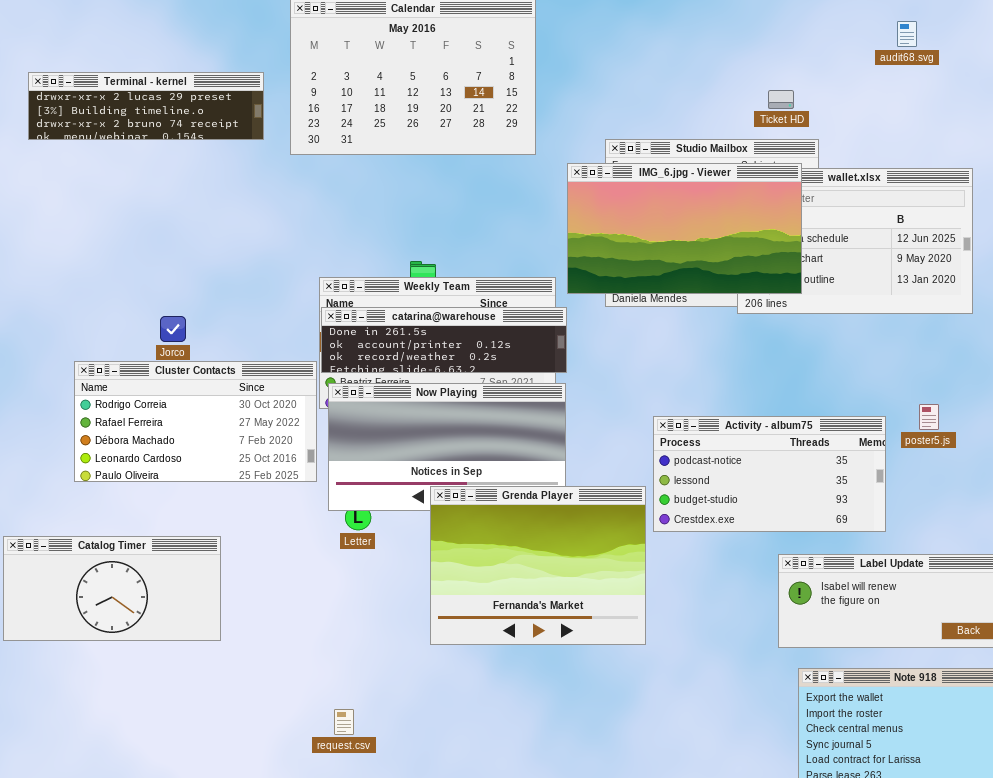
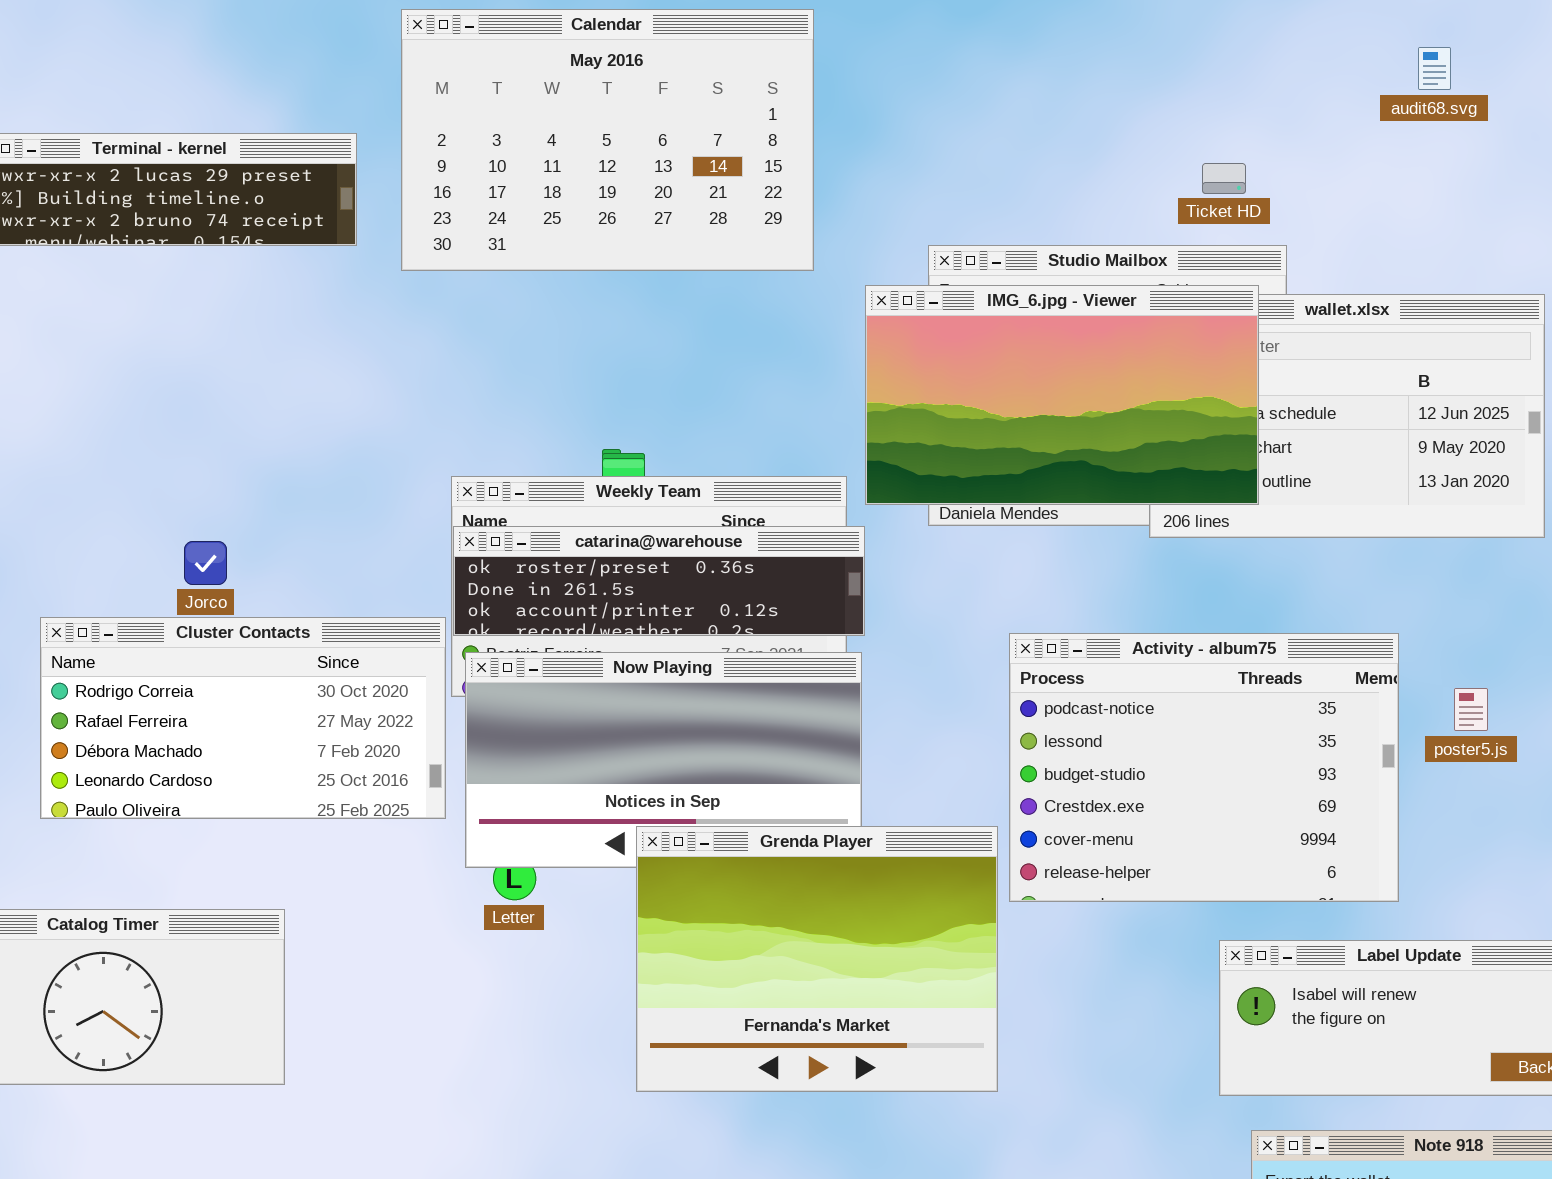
catarina@warehouse: [321,307,567,373] -> [453,526,865,636], scrolled up 1 row
Activity - album75: [653,416,886,532] -> [1009,633,1399,902], resized

